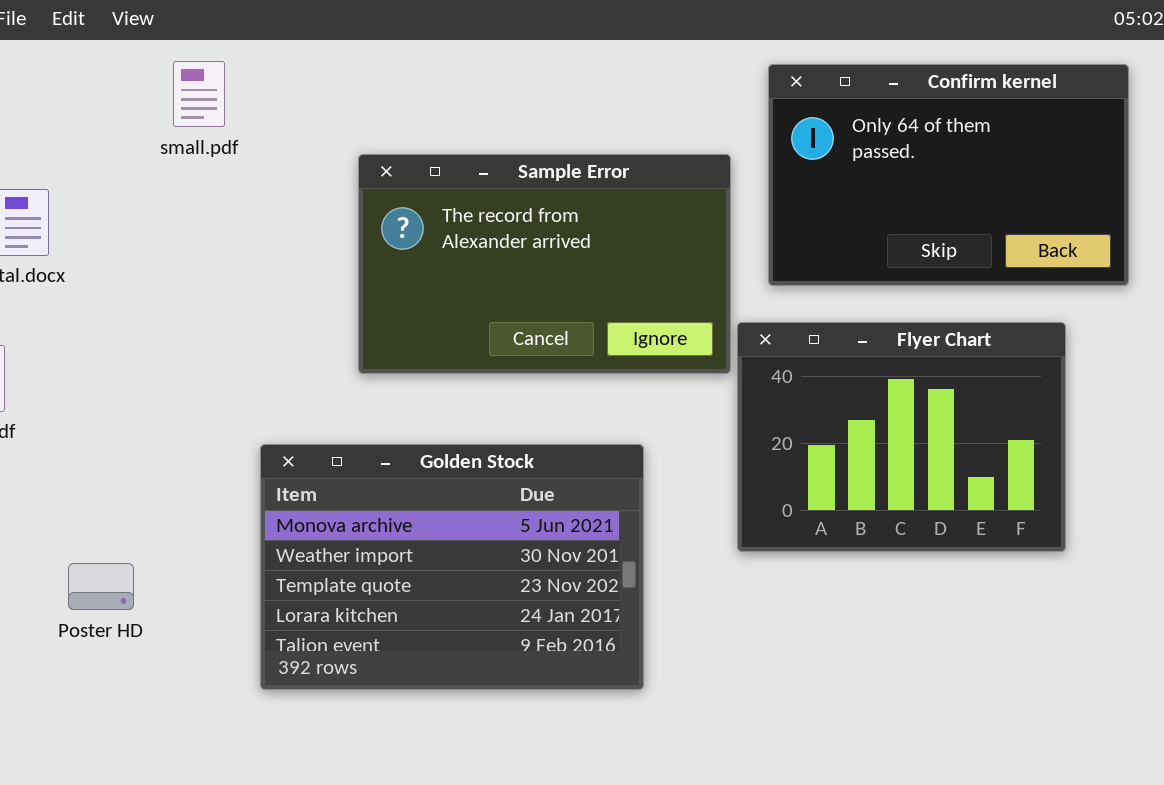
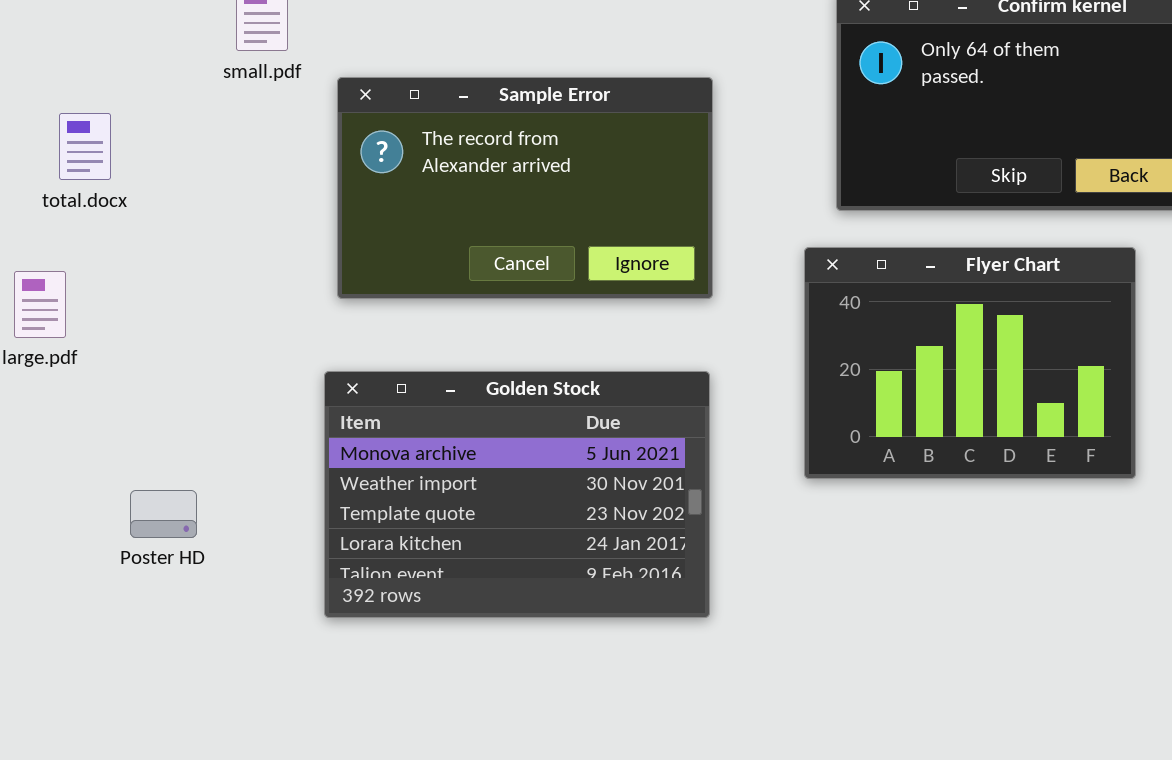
Sample Error: [358,154,731,374] -> [337,77,713,299], moved

